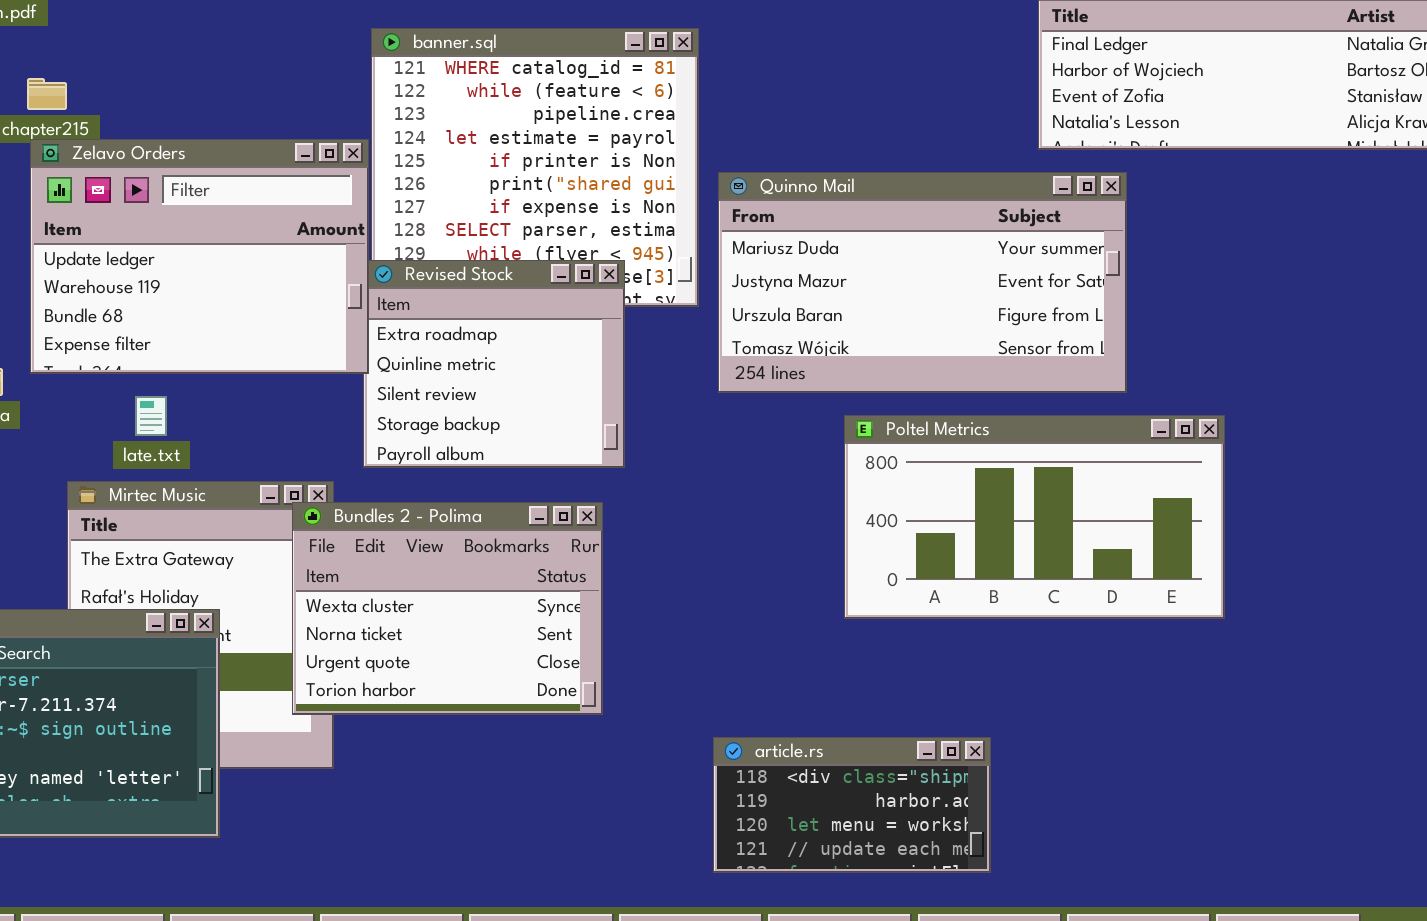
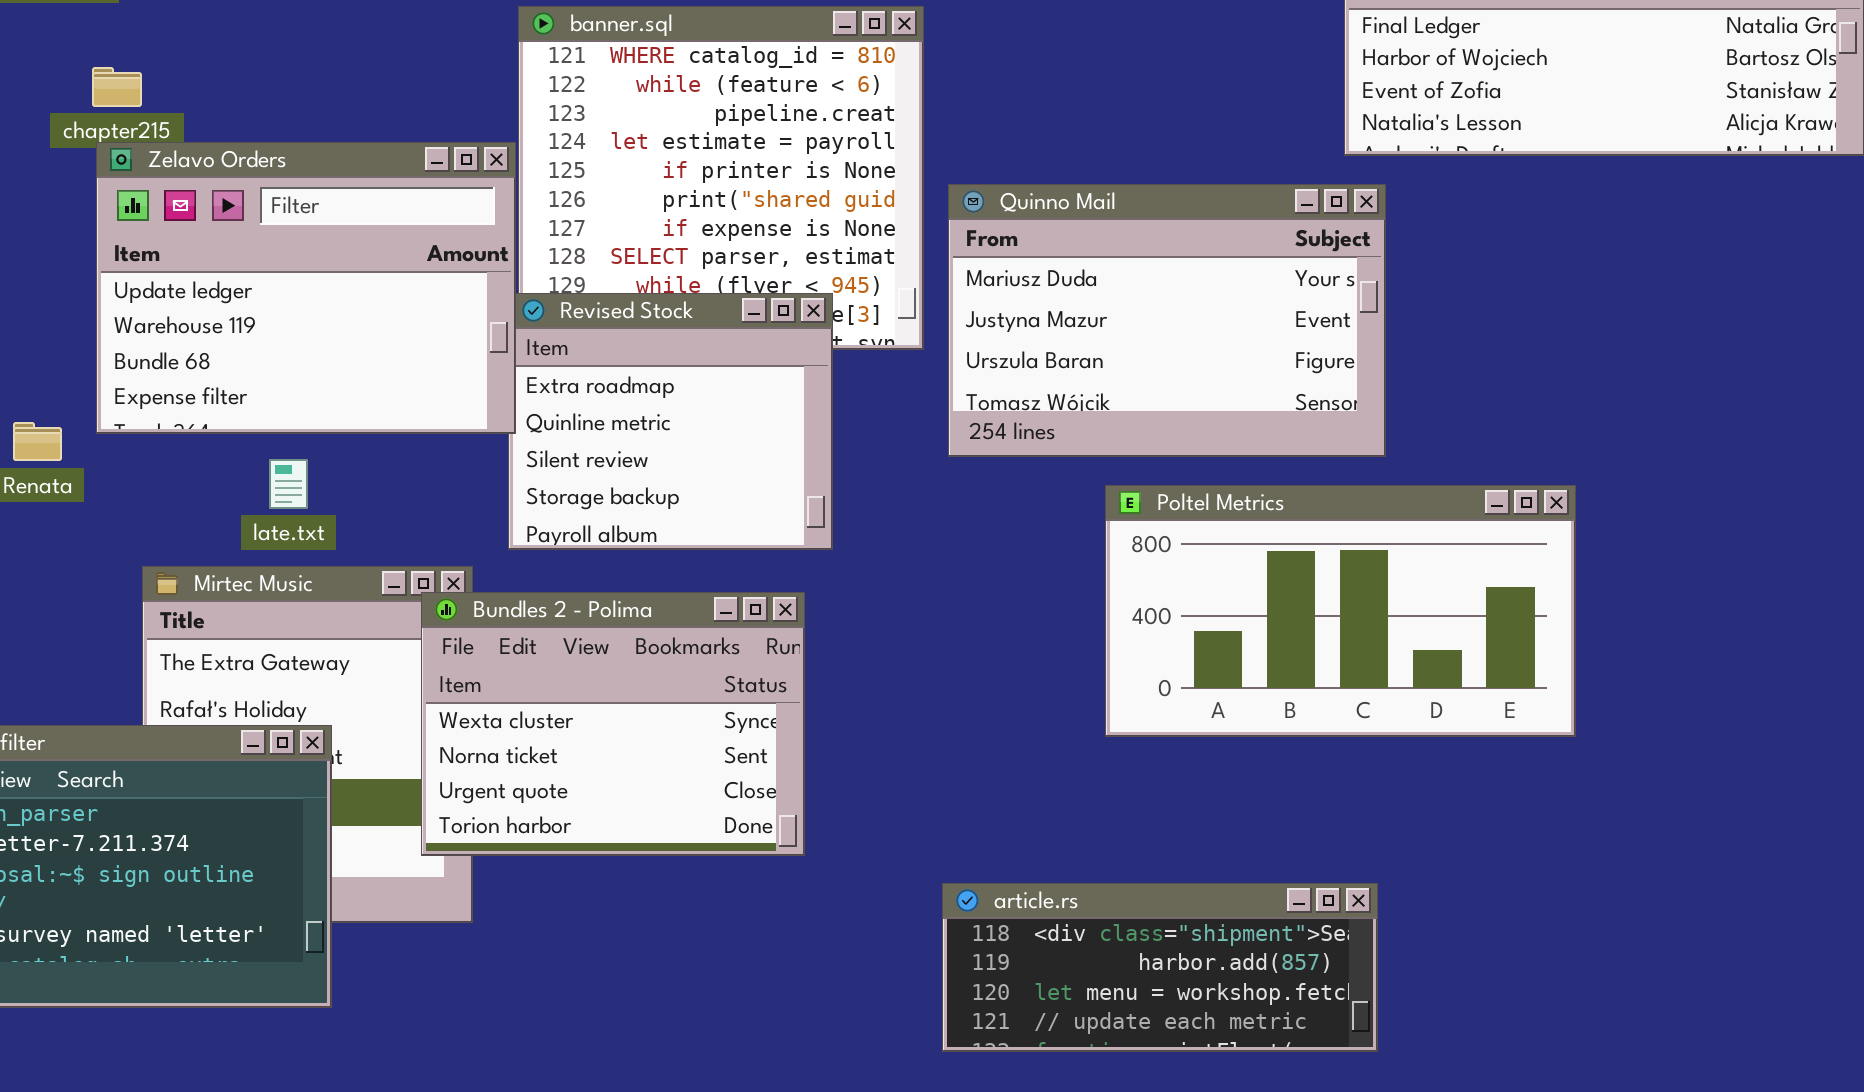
Quinno Mail: [718,172,1127,393] -> [948,184,1386,457], resized
late.txt: [135,396,167,436] -> [269,459,308,509], moved
article.rs: [713,737,991,873] -> [942,883,1378,1052], resized

